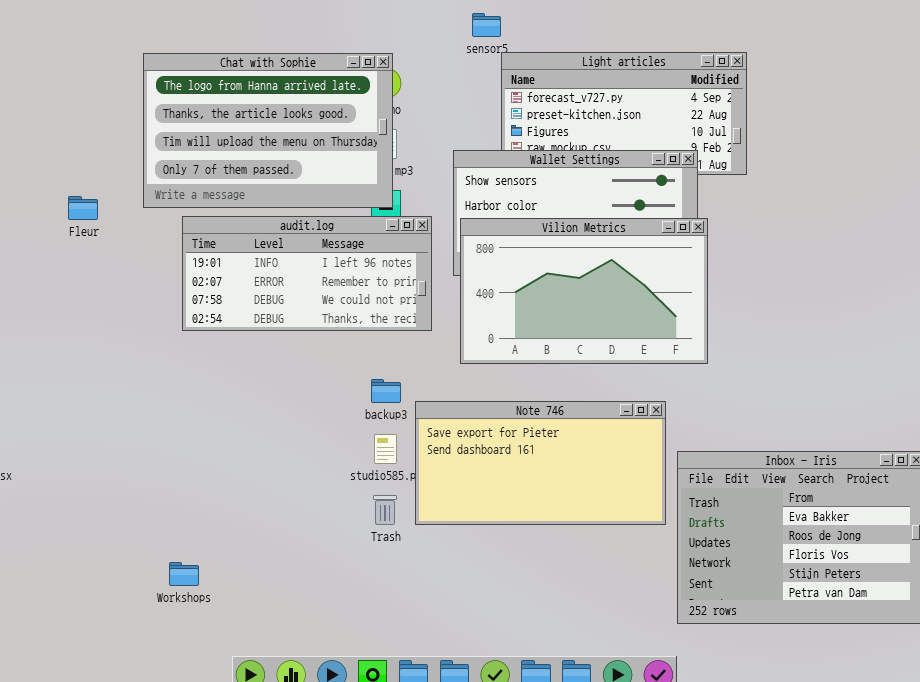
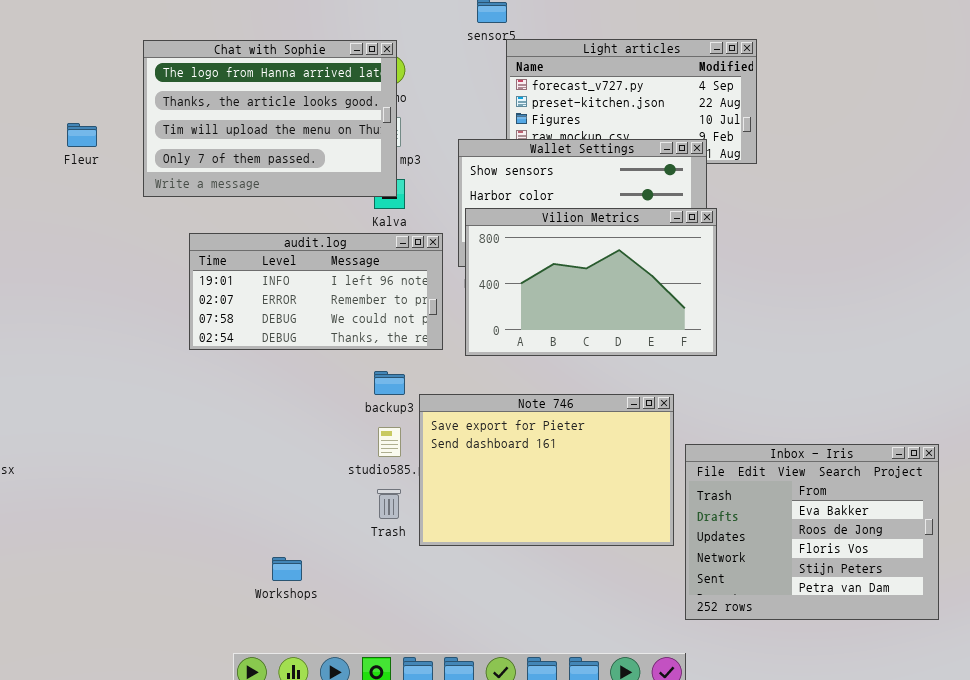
Fleur: [68,196,98,220] -> [67,123,97,147], moved
audit.log: [182,216,432,331] -> [189,233,443,350], moved
Note 746: [415,401,666,525] -> [419,394,674,546], resized
Workshops: [169,562,199,586] -> [272,557,302,581], moved

